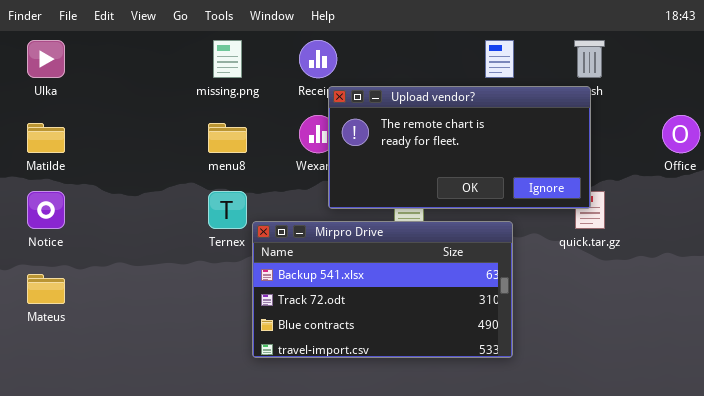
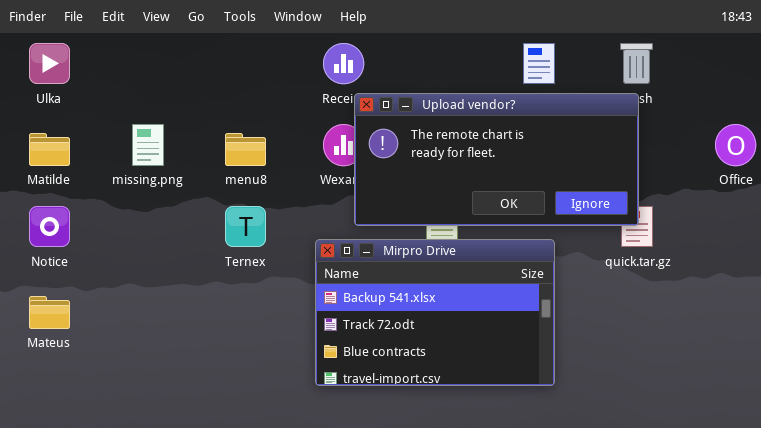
missing.png: [213,40,242,78] -> [132,124,164,166], moved
Mirpro Drive: [252,221,513,358] -> [315,239,555,386], resized

